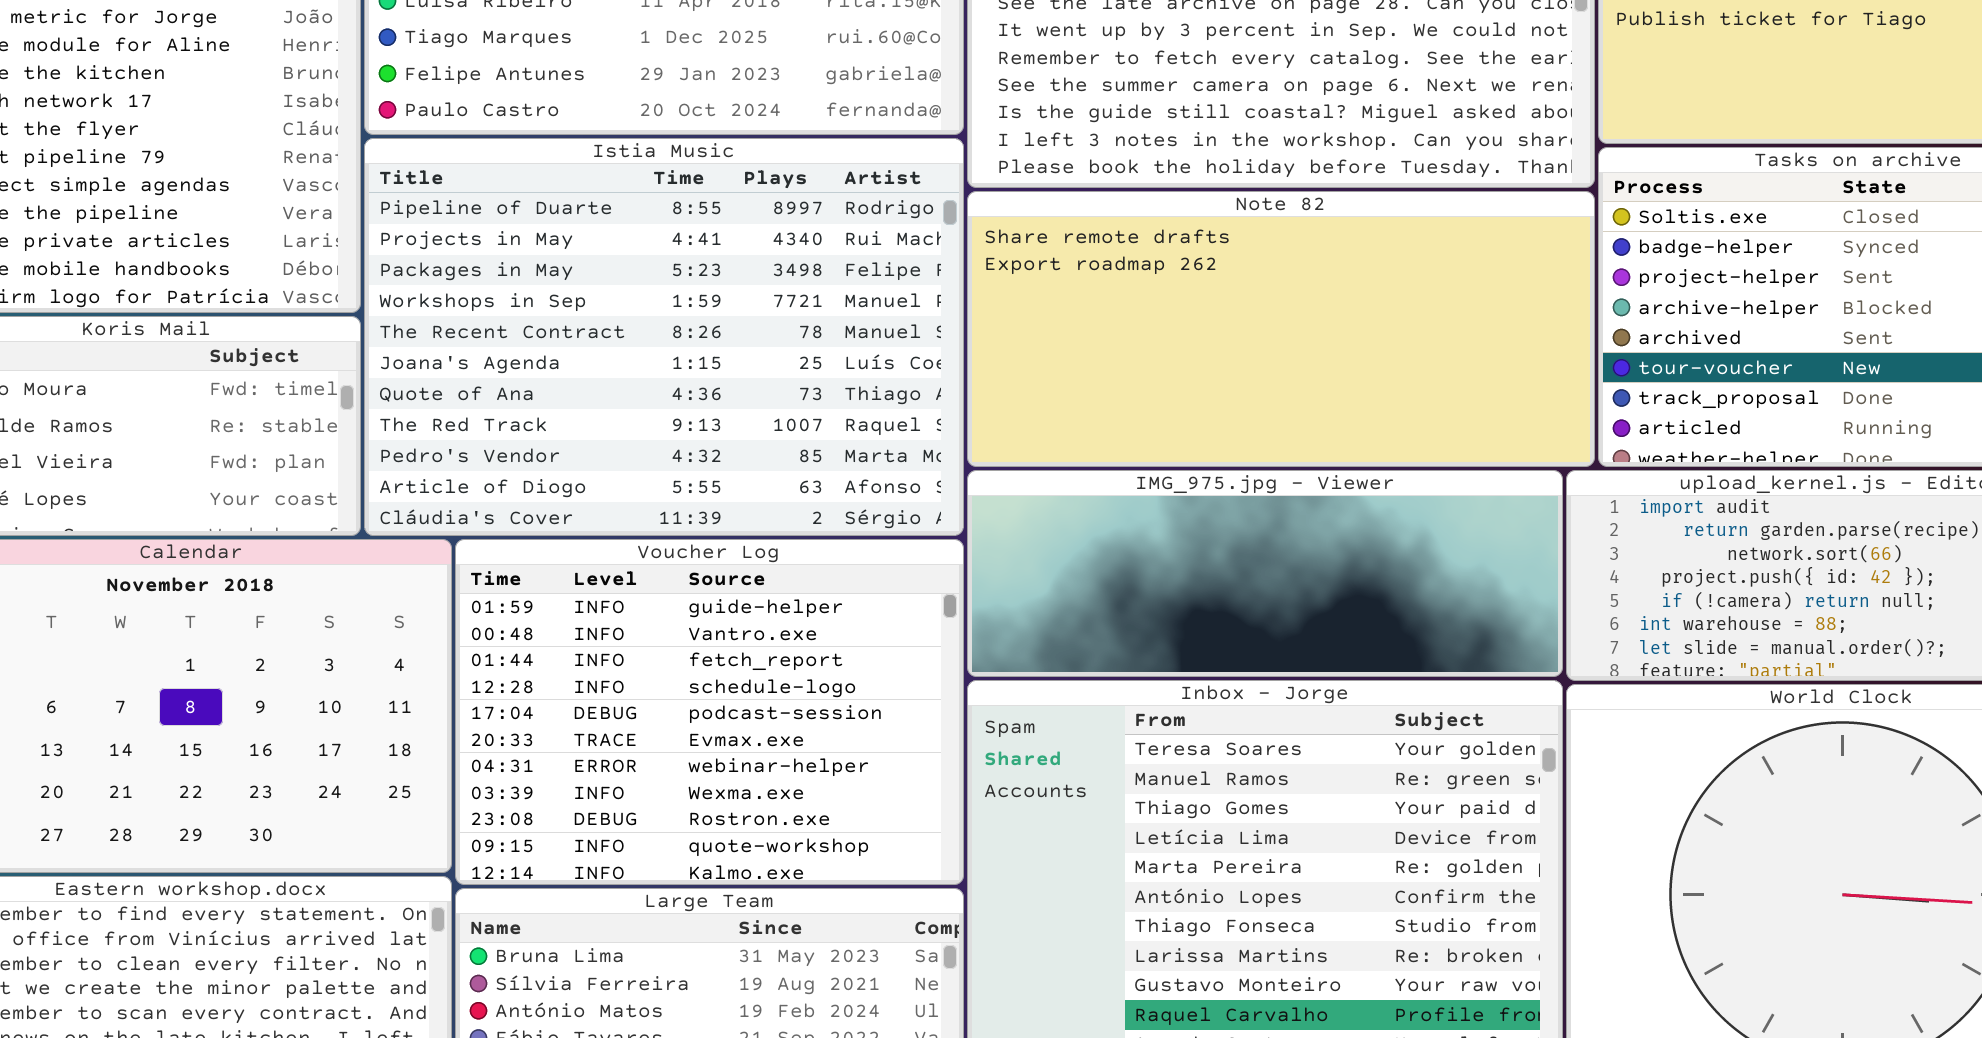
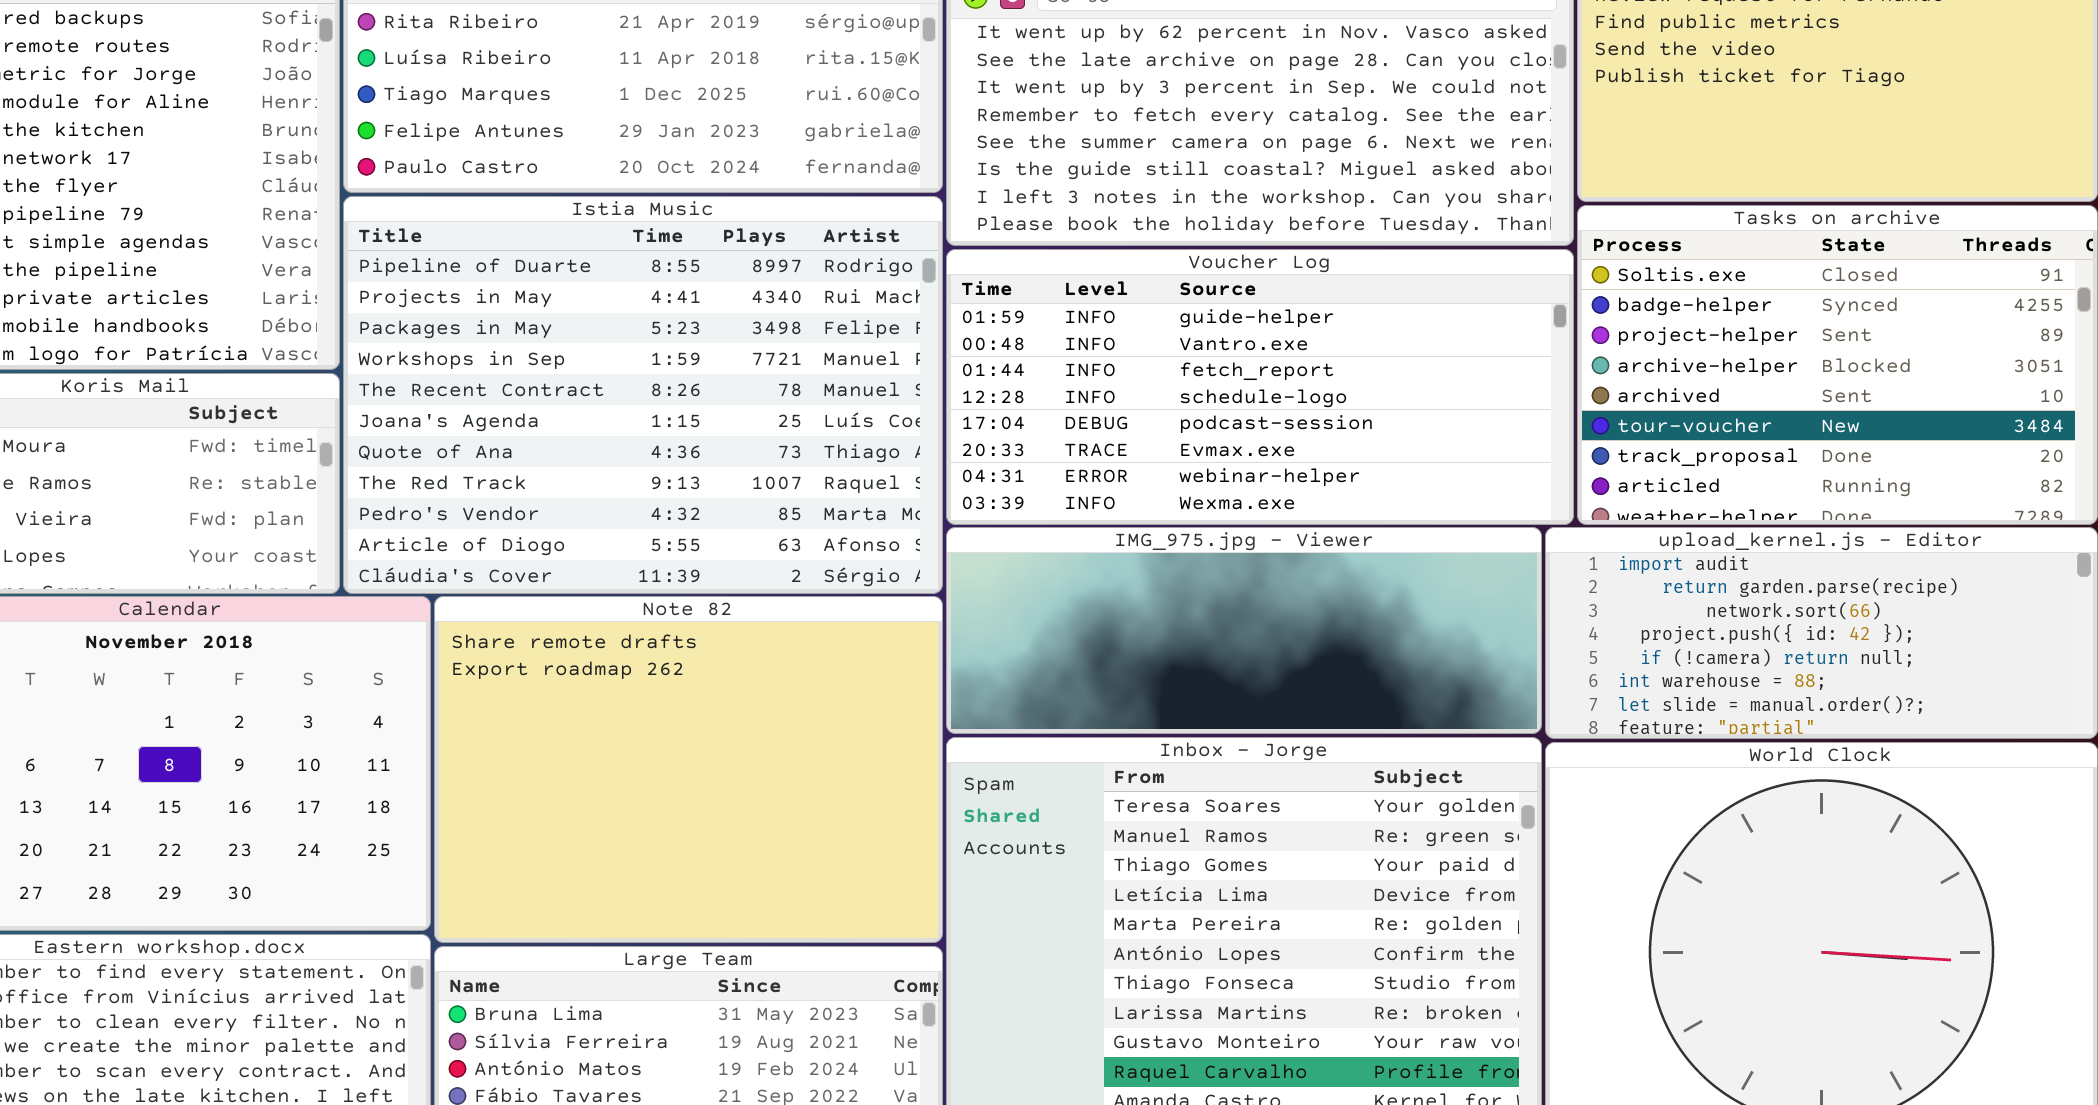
Note 82: [967,191,1595,467] -> [434,596,943,943], moved, resized
Voucher Log: [455,539,964,885] -> [946,249,1574,525], moved, resized

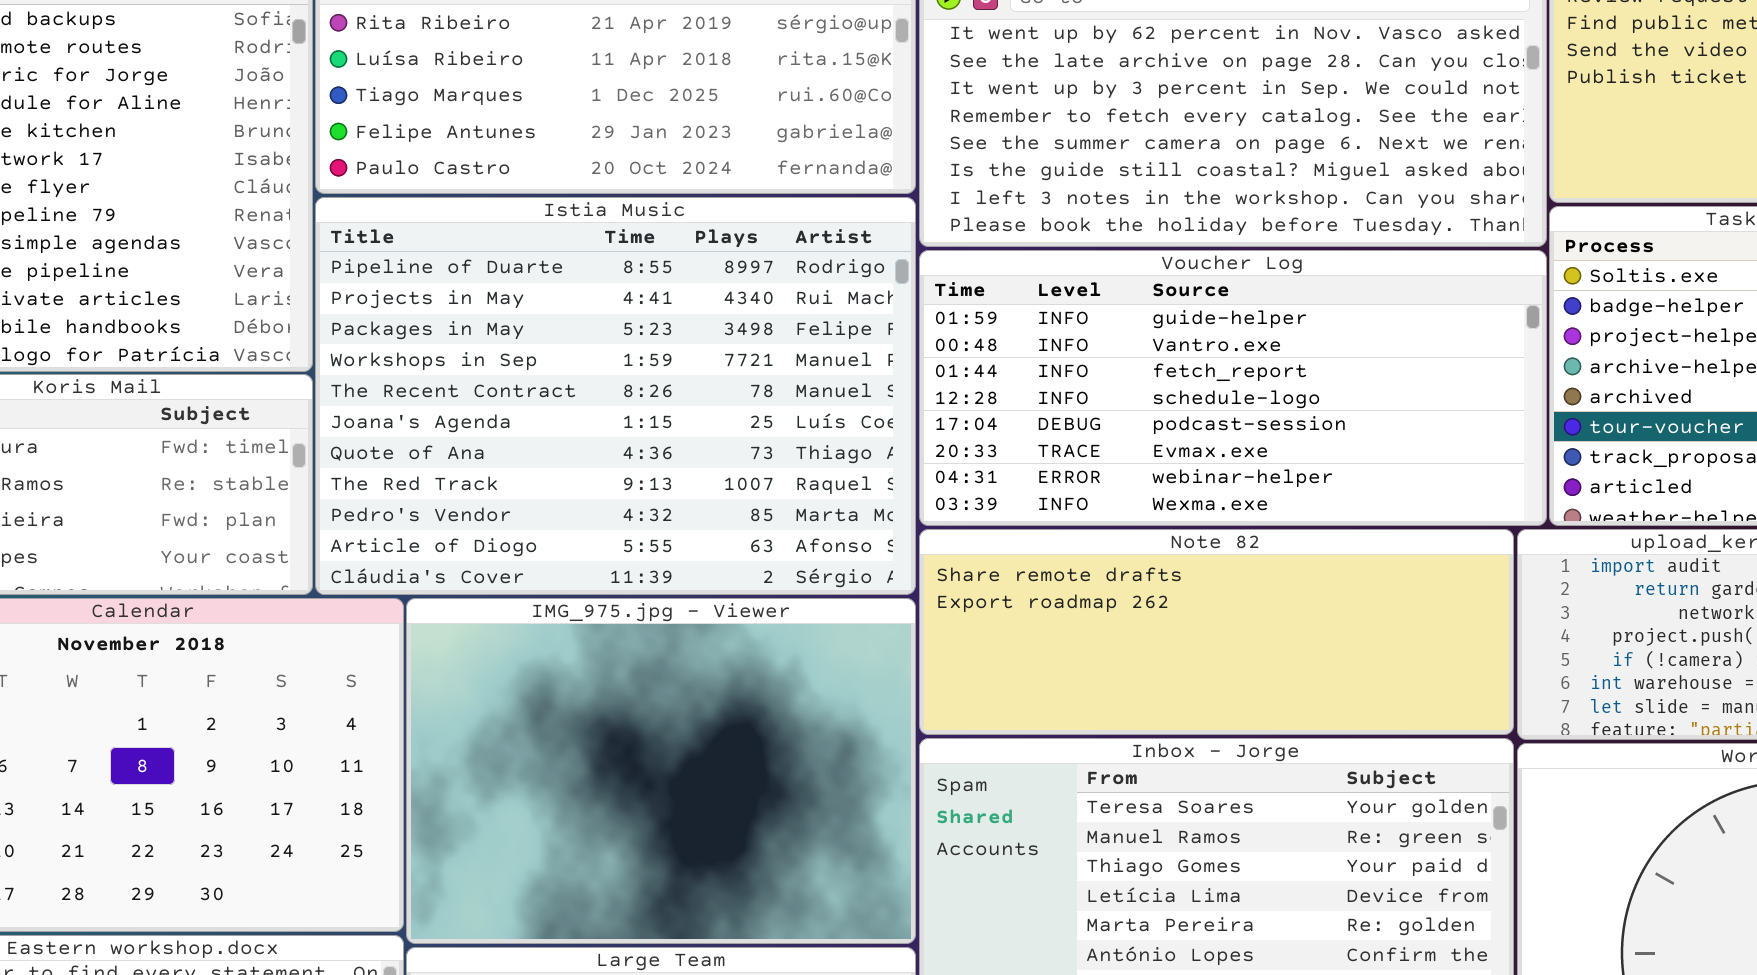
IMG_975.jpg - Viewer: [946,527,1542,734] -> [406,598,916,944], moved, resized
Note 82: [434,596,943,943] -> [919,529,1514,735], moved, resized

